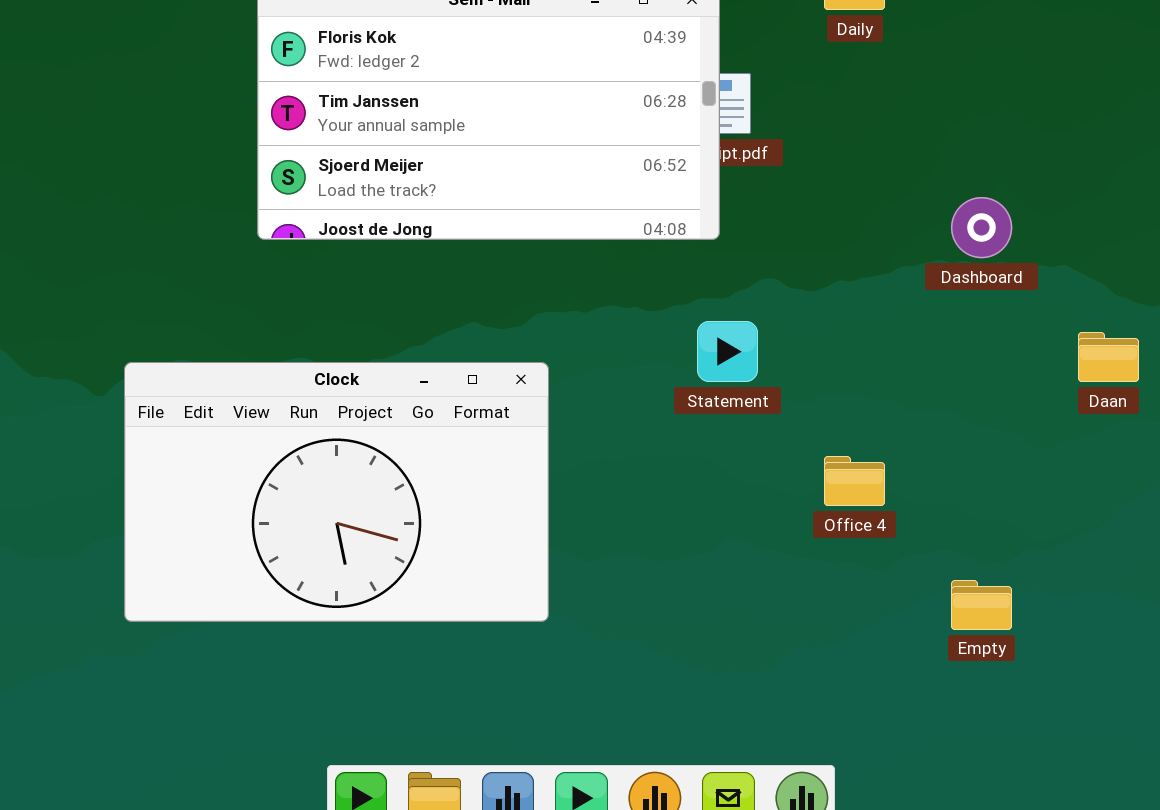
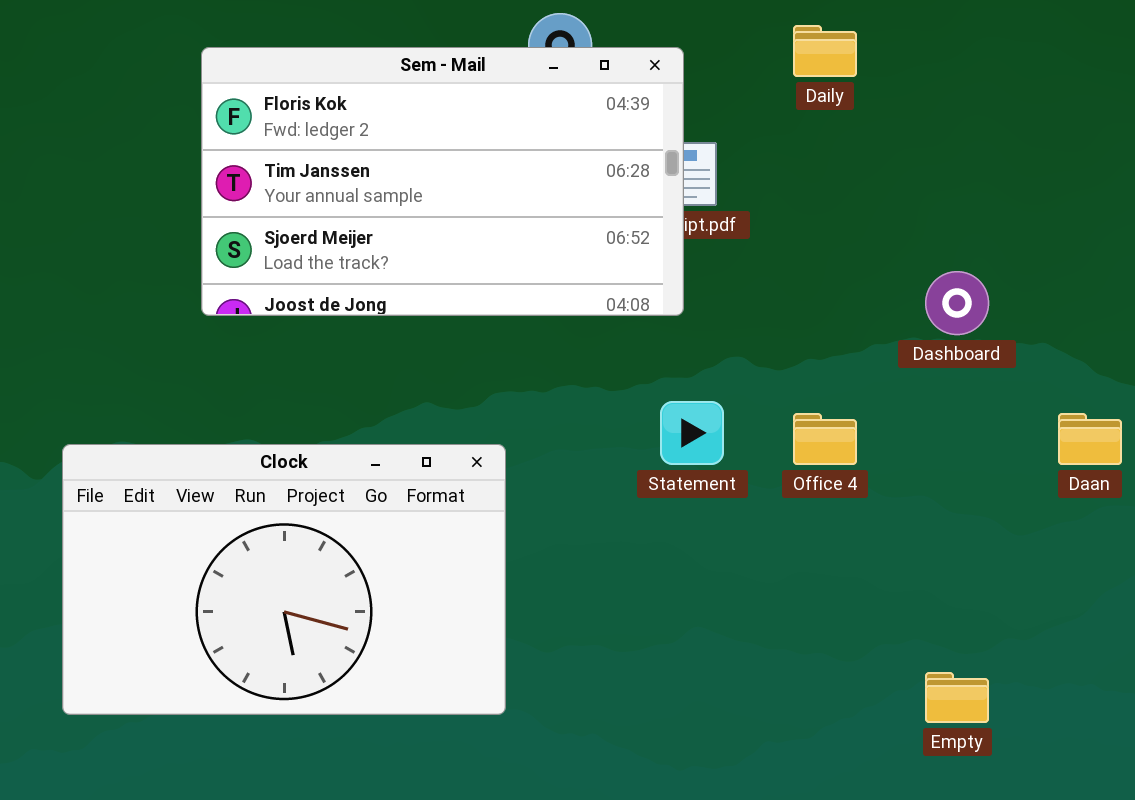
Office 4: [824,456,885,506] -> [793,413,857,465], moved

